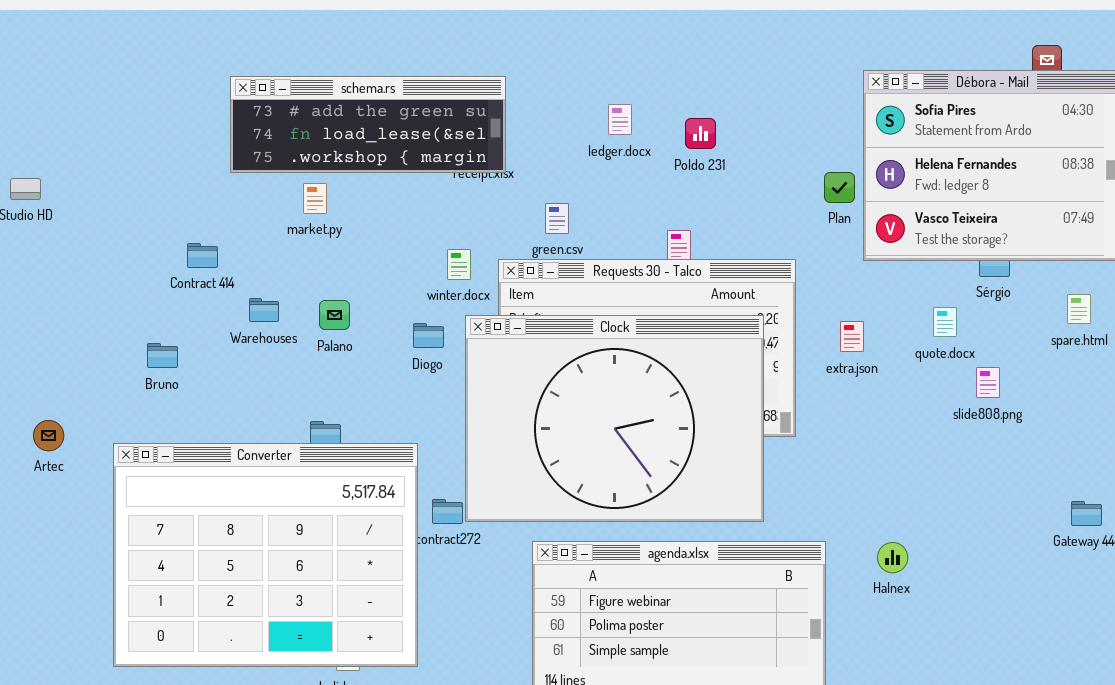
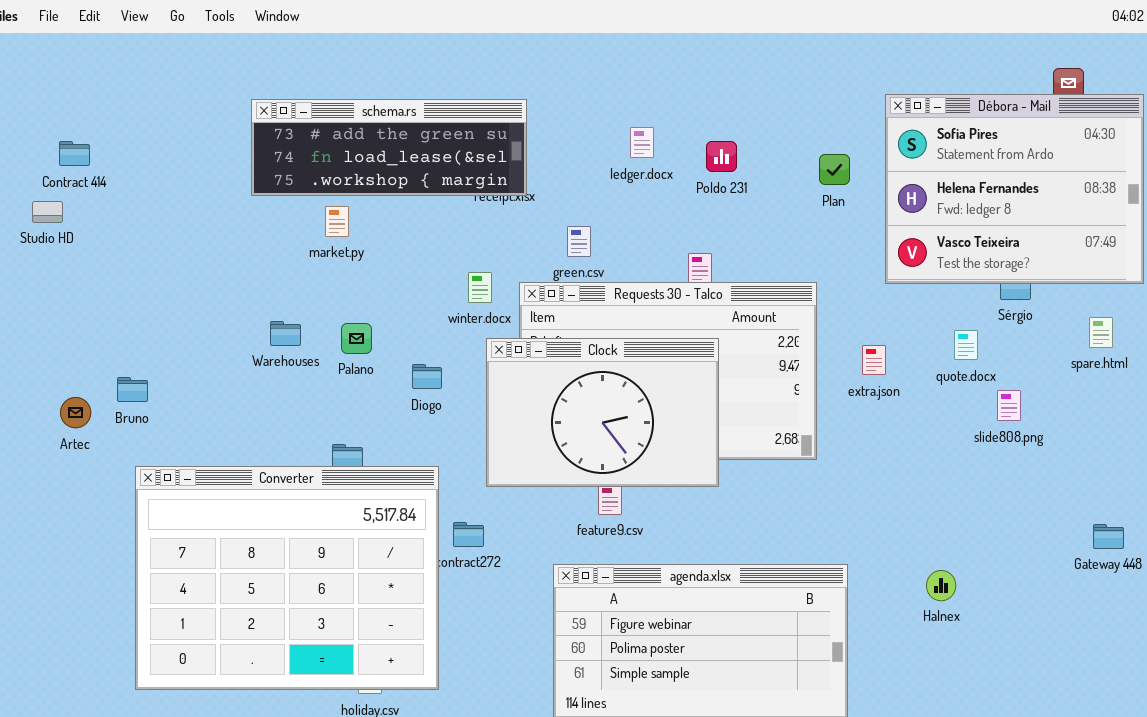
Plan: [824,172,855,203] -> [819,154,850,185], moved
Contract 414: [187,243,218,268] -> [59,141,90,166], moved
Clock: [465,315,764,522] -> [486,338,719,487], resized
Diogo: [413,323,444,348] -> [412,364,442,389], moved
Bruno: [147,343,178,368] -> [117,377,148,402], moved
Artec: [33,420,64,451] -> [60,397,91,428], moved
Halnex: [877,542,908,573] -> [926,570,956,601], moved

